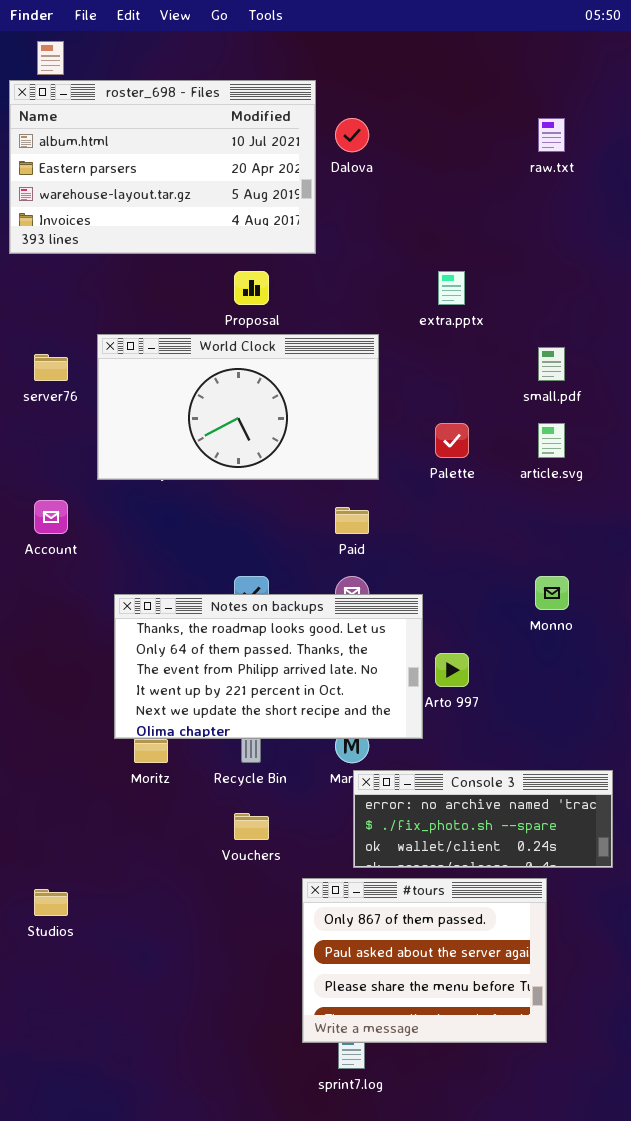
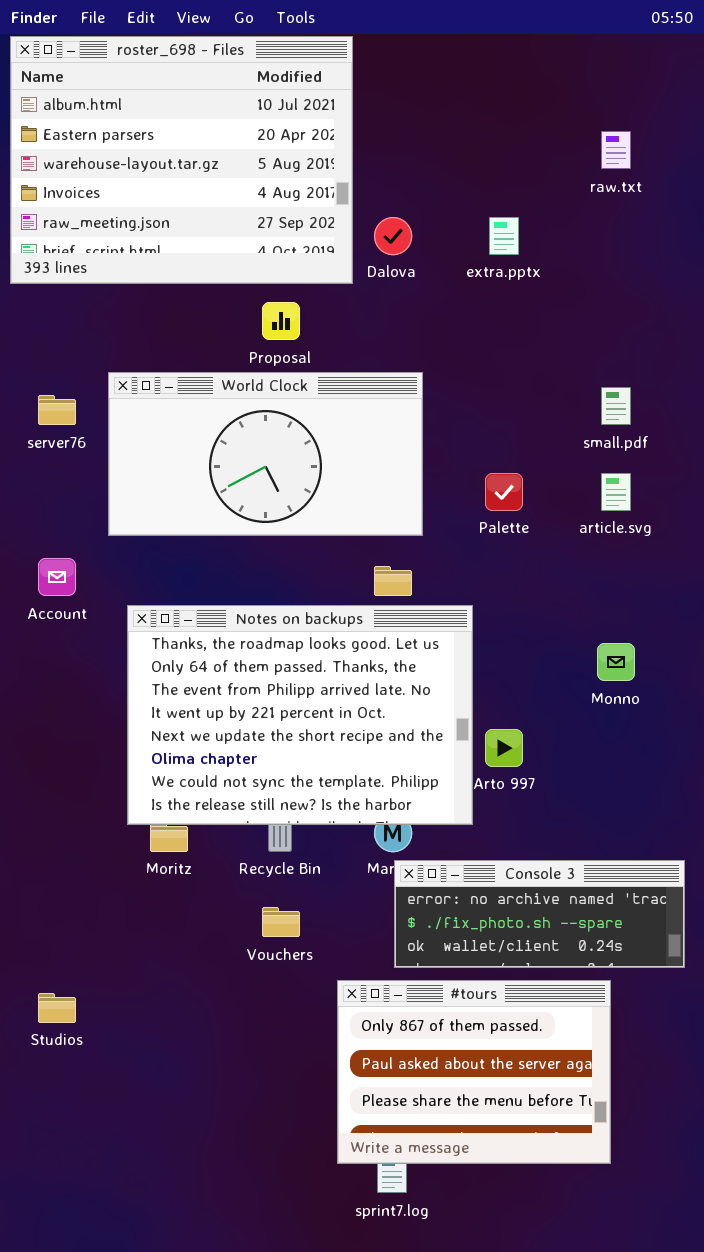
roster_698 - Files: [9,80,316,254] -> [10,36,353,284], resized
Dalova: [335,118,369,152] -> [374,217,412,255], moved
extra.pptx: [438,271,465,305] -> [489,217,519,255], moved
Notes on backups: [114,594,423,739] -> [127,605,473,825], resized

